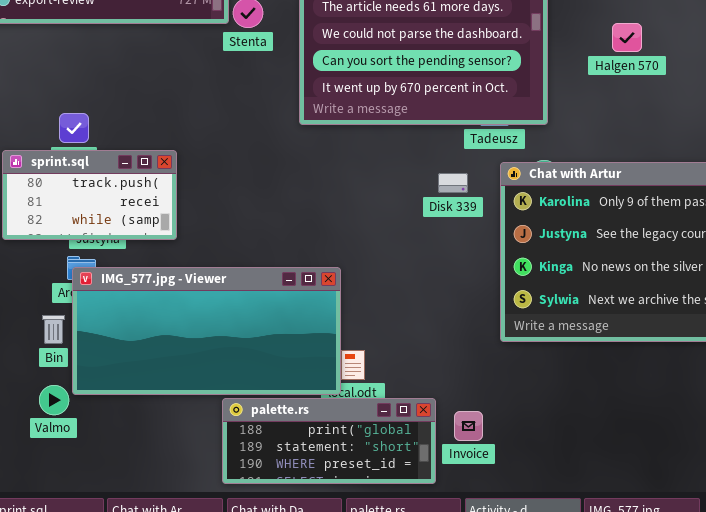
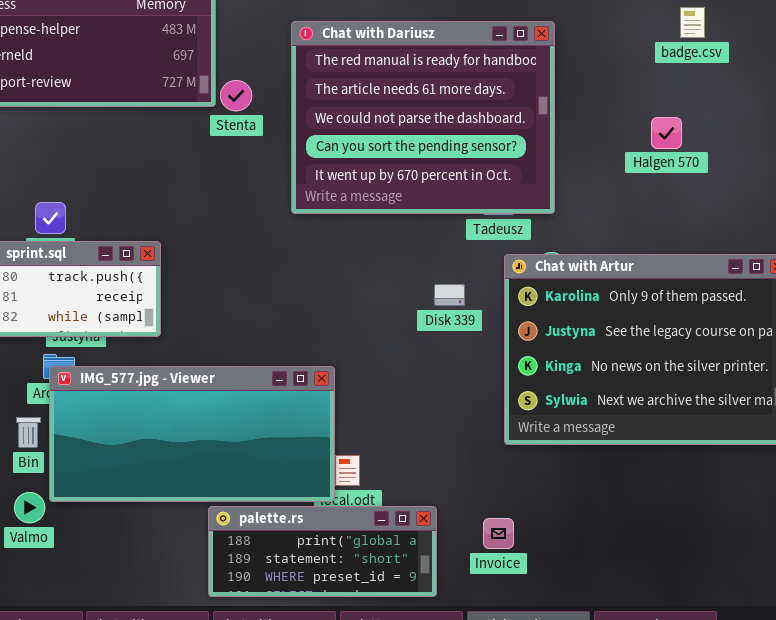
Halgen 570: [612,23,642,52] -> [651,117,682,149], moved
Disk 339: [438,173,468,193] -> [434,284,465,306], moved
Invoice: [454,411,483,441] -> [483,518,514,549], moved

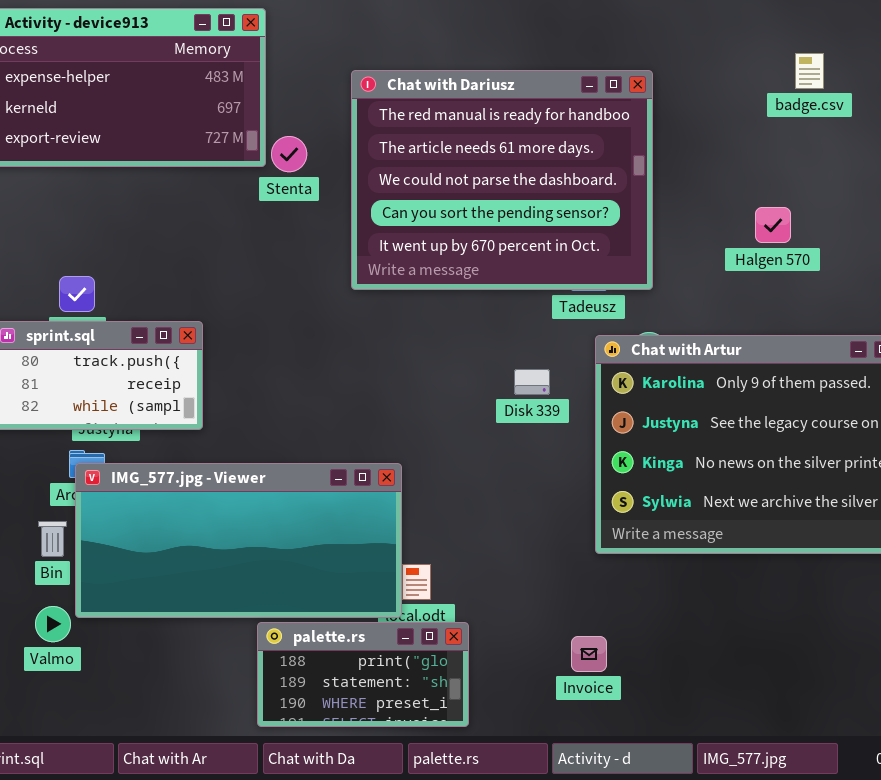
Halgen 570: [651,117,682,149] -> [755,207,791,243], moved
palette.rs: [208,506,437,597] -> [257,622,469,727], resized

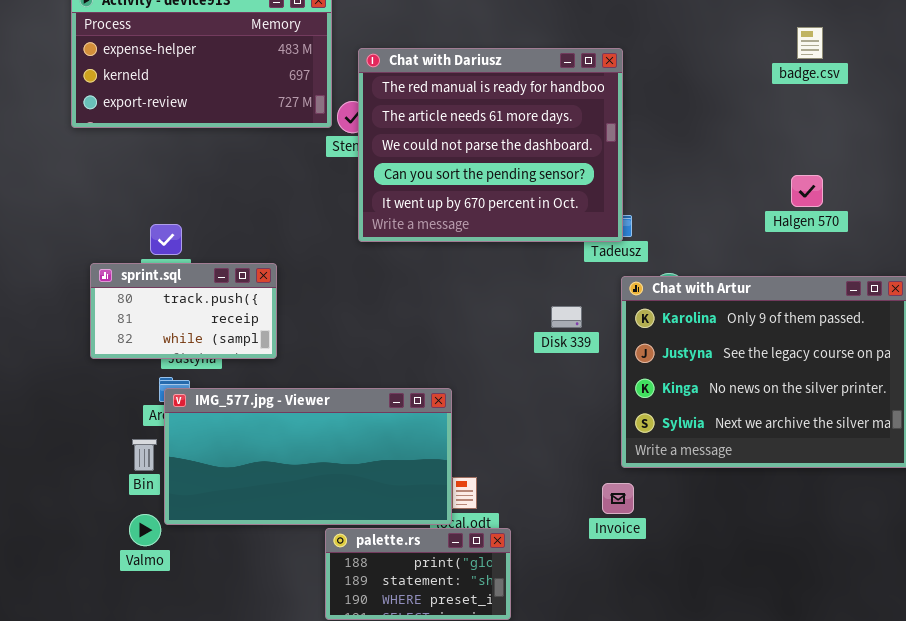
Chat with Dariusz: [351,70,653,290] -> [358,48,623,242], moved
Halgen 570: [755,207,791,243] -> [791,175,823,207], moved
Invoice: [571,636,607,672] -> [602,483,634,514], moved

